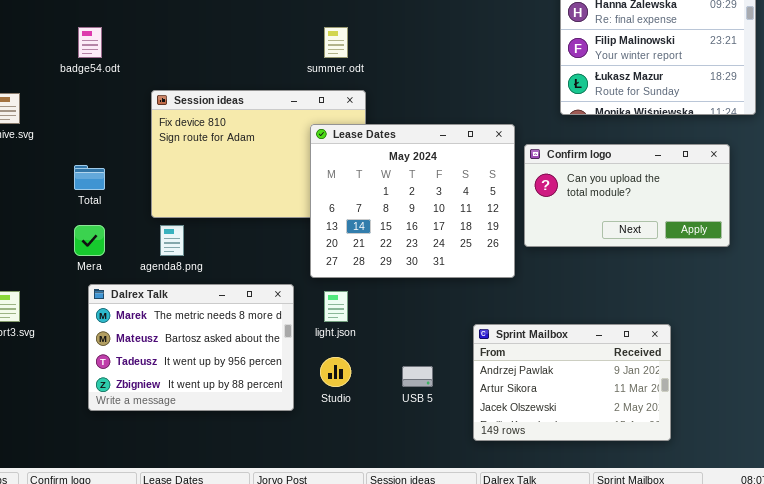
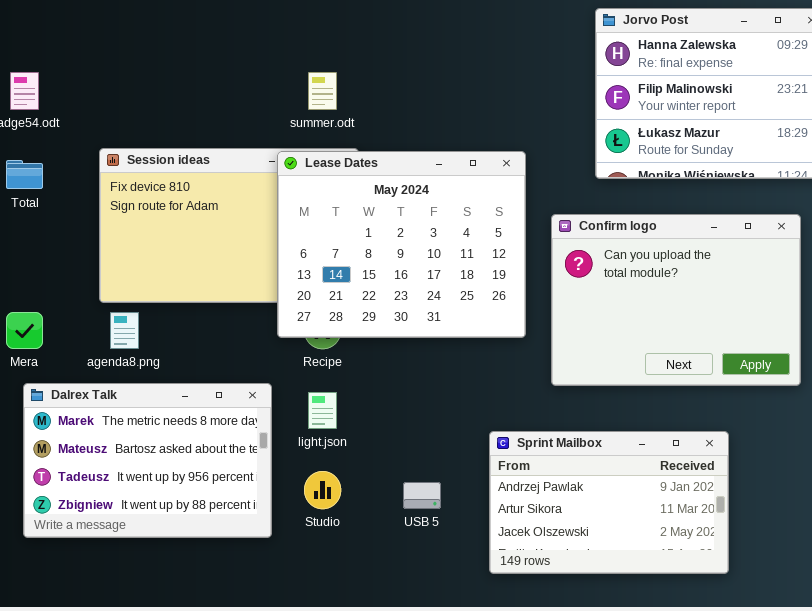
Lease Dates: [310,124,515,278] -> [277,151,526,338], moved
Confirm logo: [524,144,730,247] -> [551,214,801,386], resized
Total: [74,165,105,190] -> [6,160,43,189], moved

